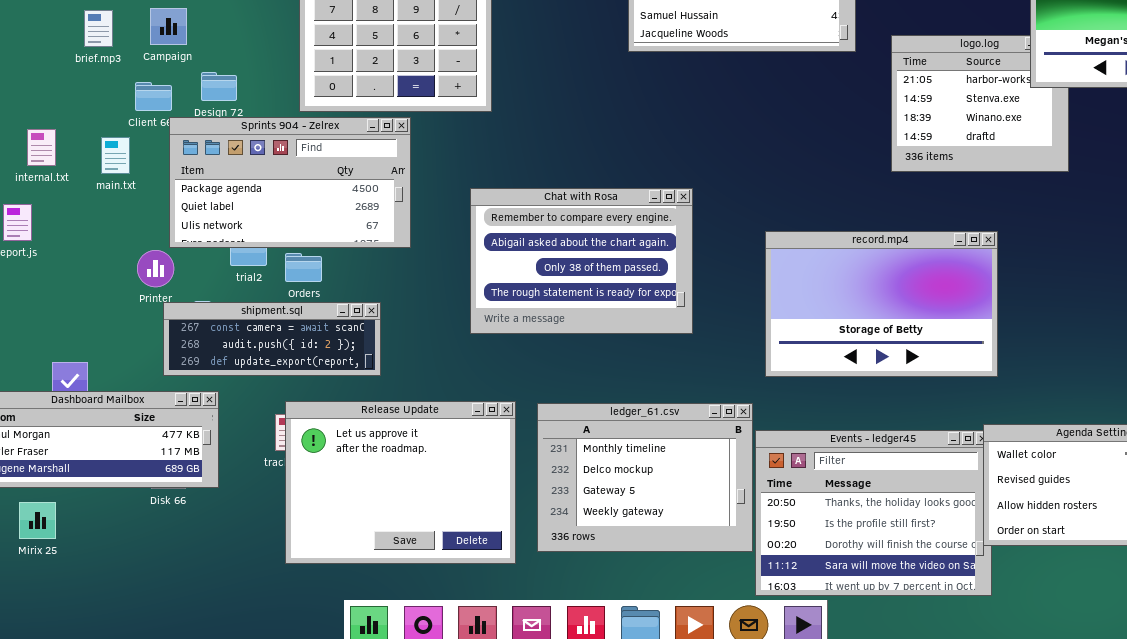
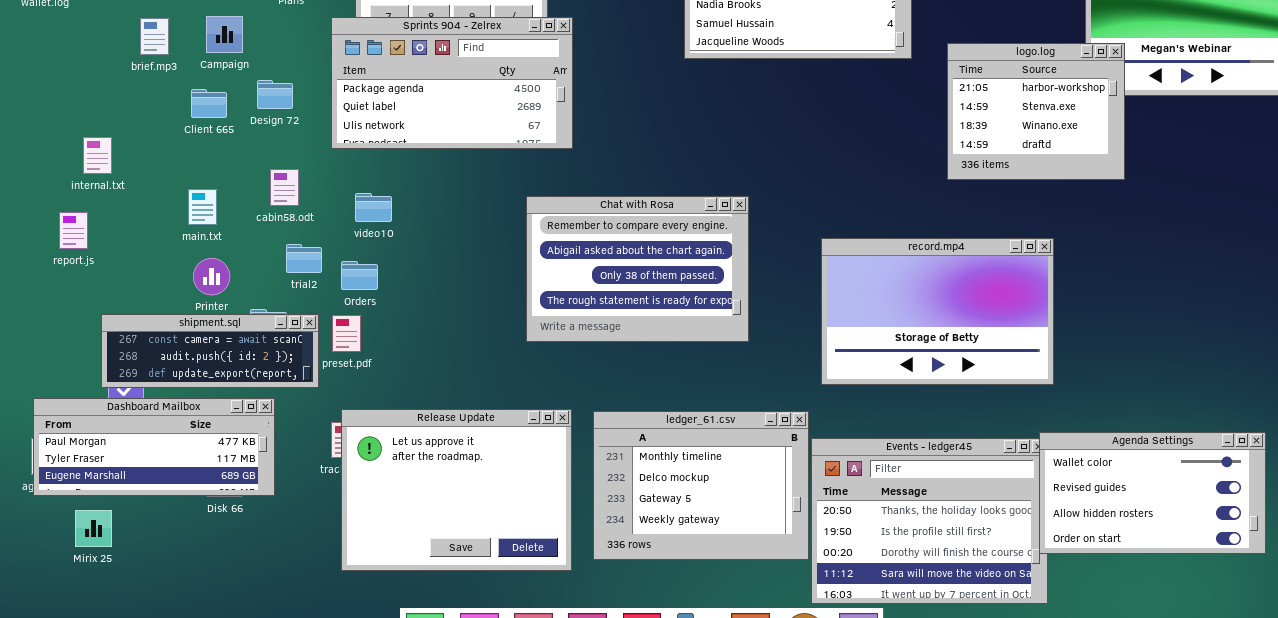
logo.log: [891,35,1069,172] -> [947,43,1125,180], raised
Sprints 904 - Zelrex: [169,117,411,248] -> [331,17,573,149], moved
main.txt: [101,137,130,174] -> [188,189,217,225], moved
shipment.sql: [163,302,381,376] -> [101,314,319,388], moved

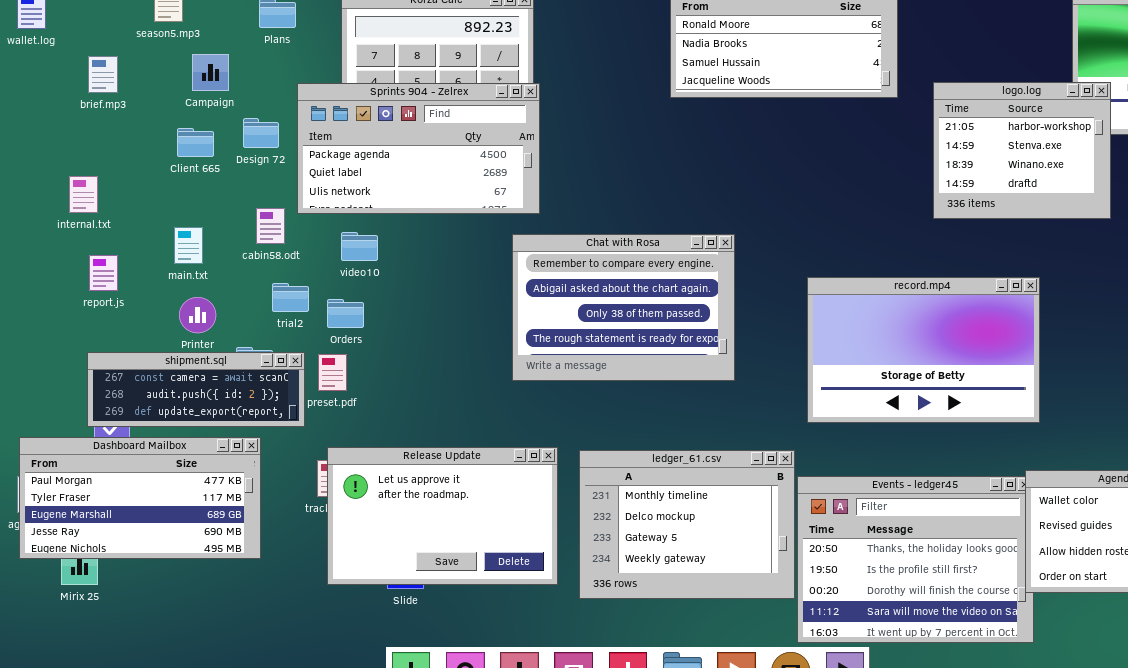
Sprints 904 - Zelrex: [331,17,573,149] -> [297,83,540,214], moved
brief.mp3: [140,18,169,55] -> [88,56,118,93], moved
report.js: [59,212,88,249] -> [89,255,118,291], moved
Dashboard Mailbox: [33,398,275,496] -> [19,437,261,559], resized
Release Update: [341,409,572,571] -> [327,447,558,585], resized

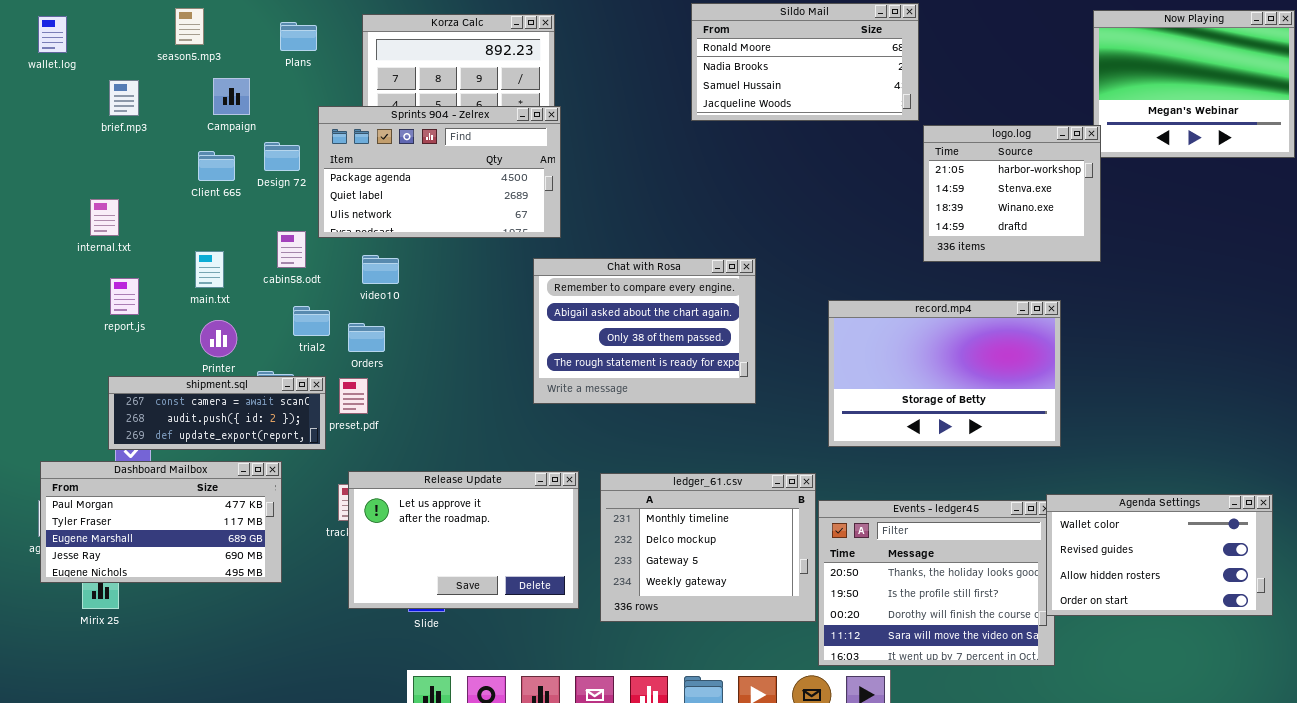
logo.log: [933,82,1111,219] -> [923,125,1101,262], moved

